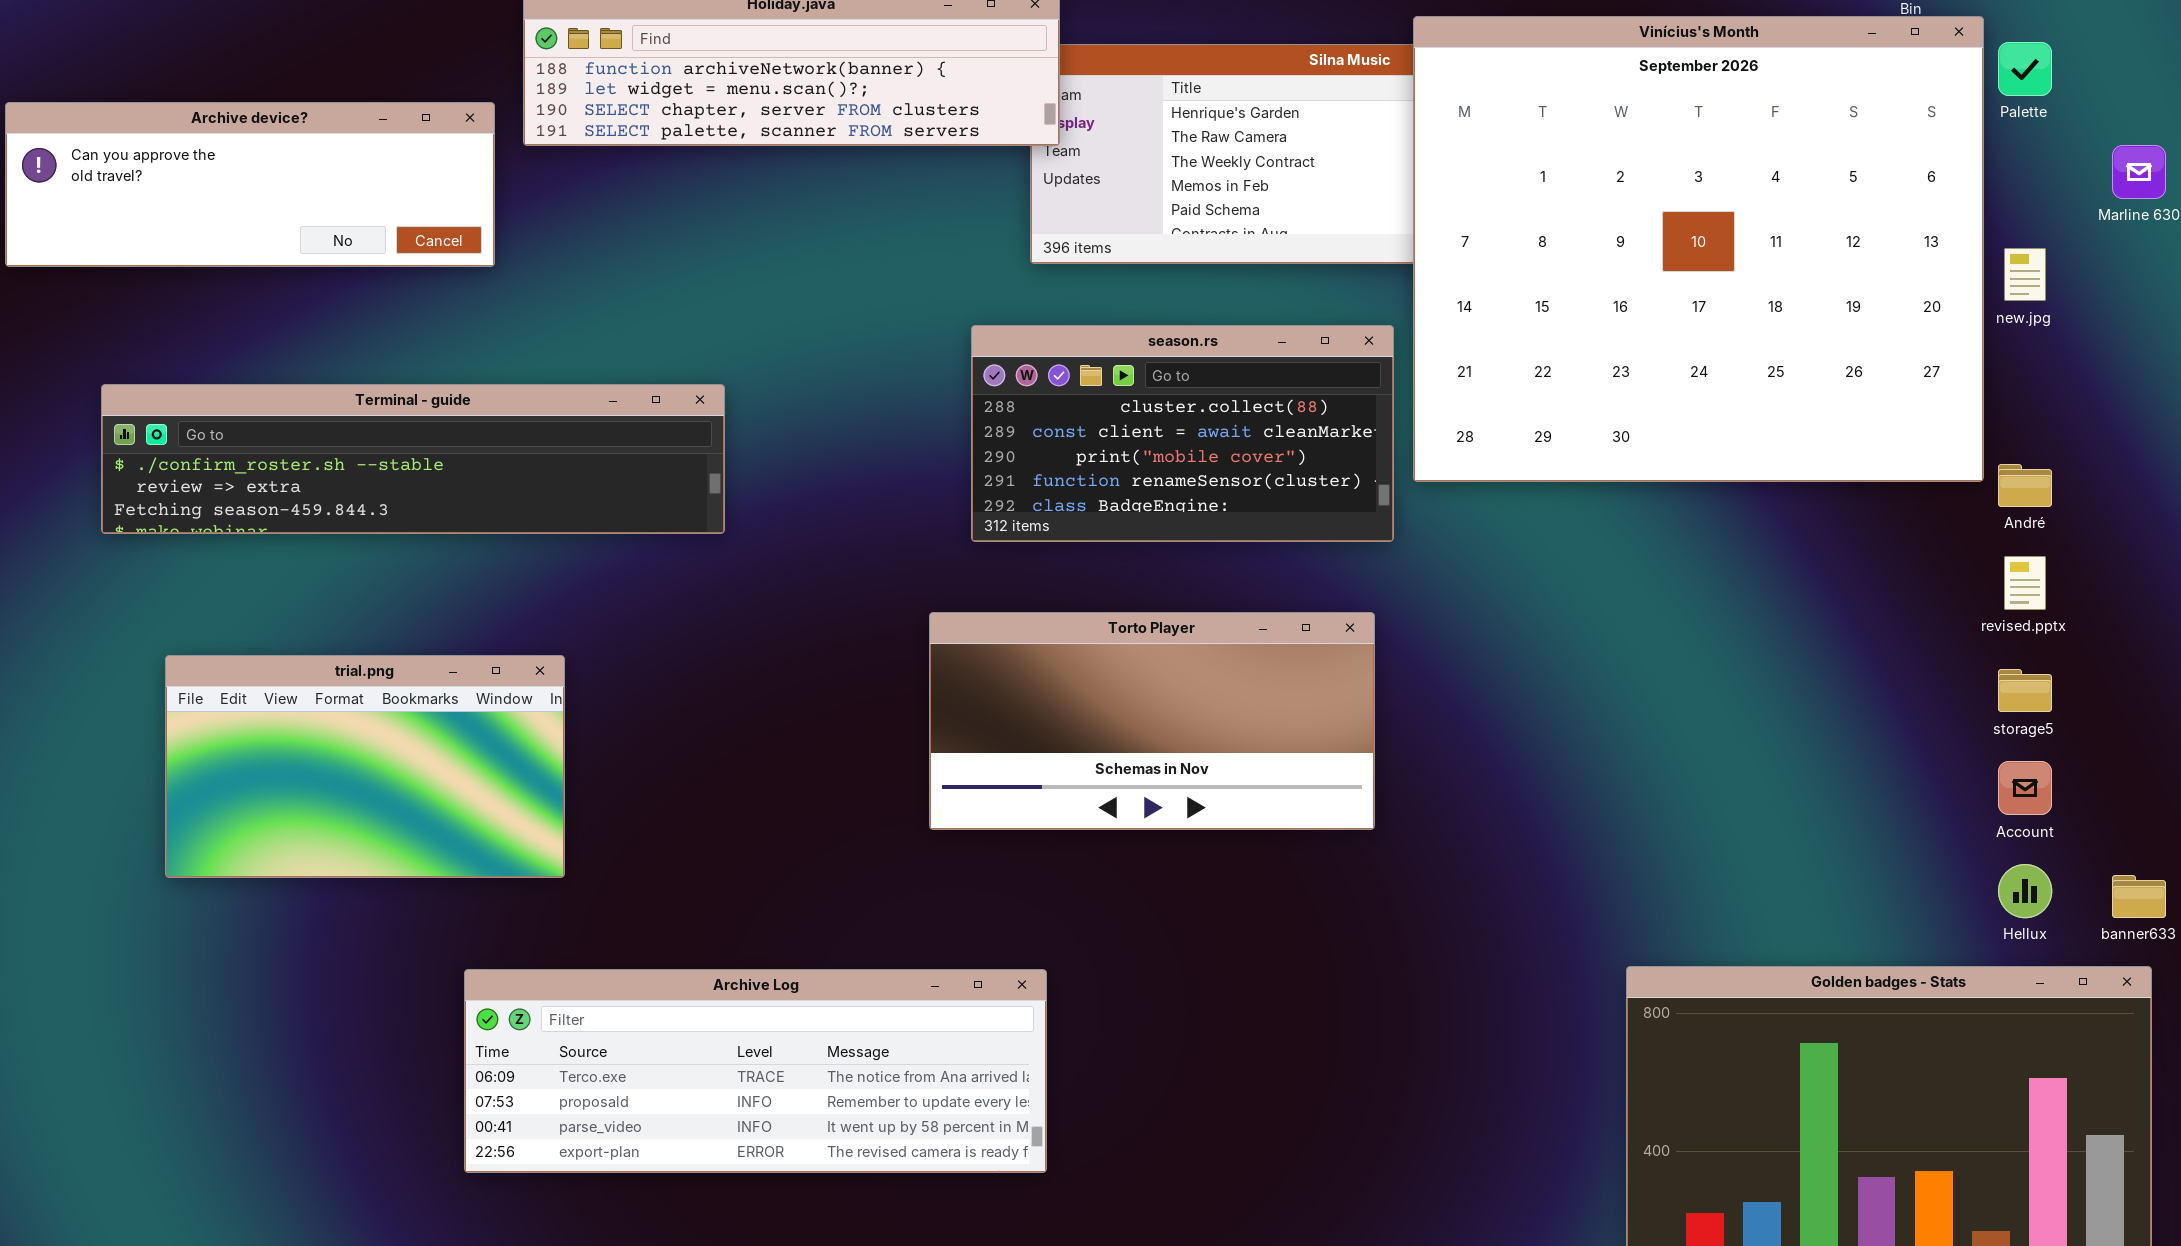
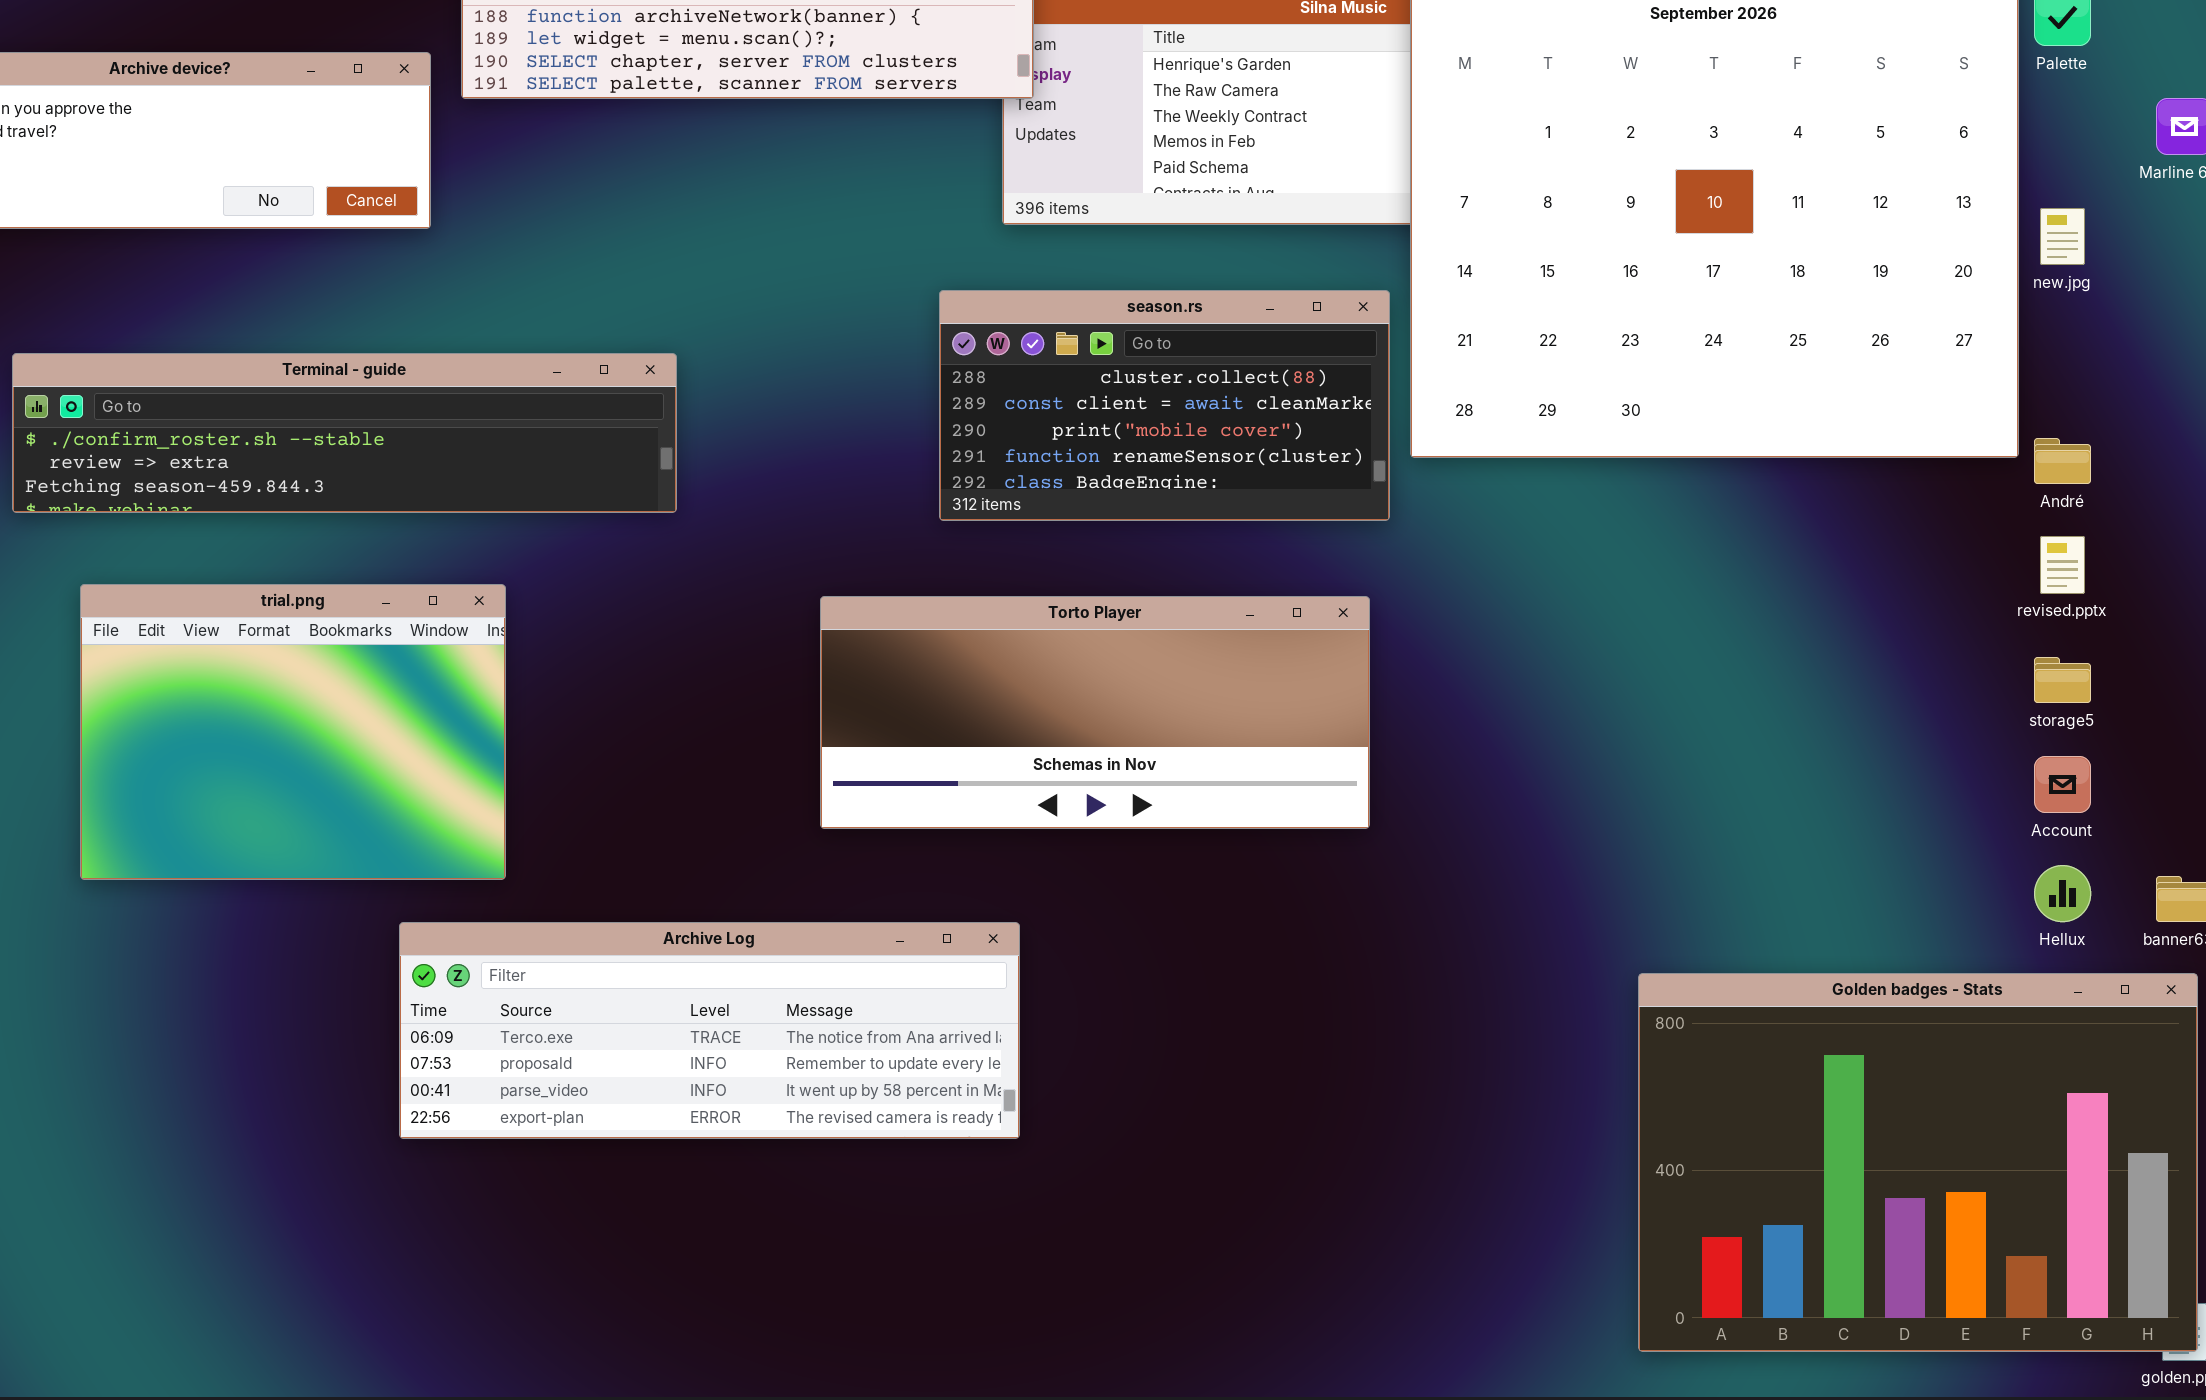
Torto Player: [929,612,1375,830] -> [820,596,1370,829], resized
trial.png: [165,655,565,878] -> [80,584,506,880], resized
Archive Log: [464,969,1047,1173] -> [399,922,1020,1139], moved

